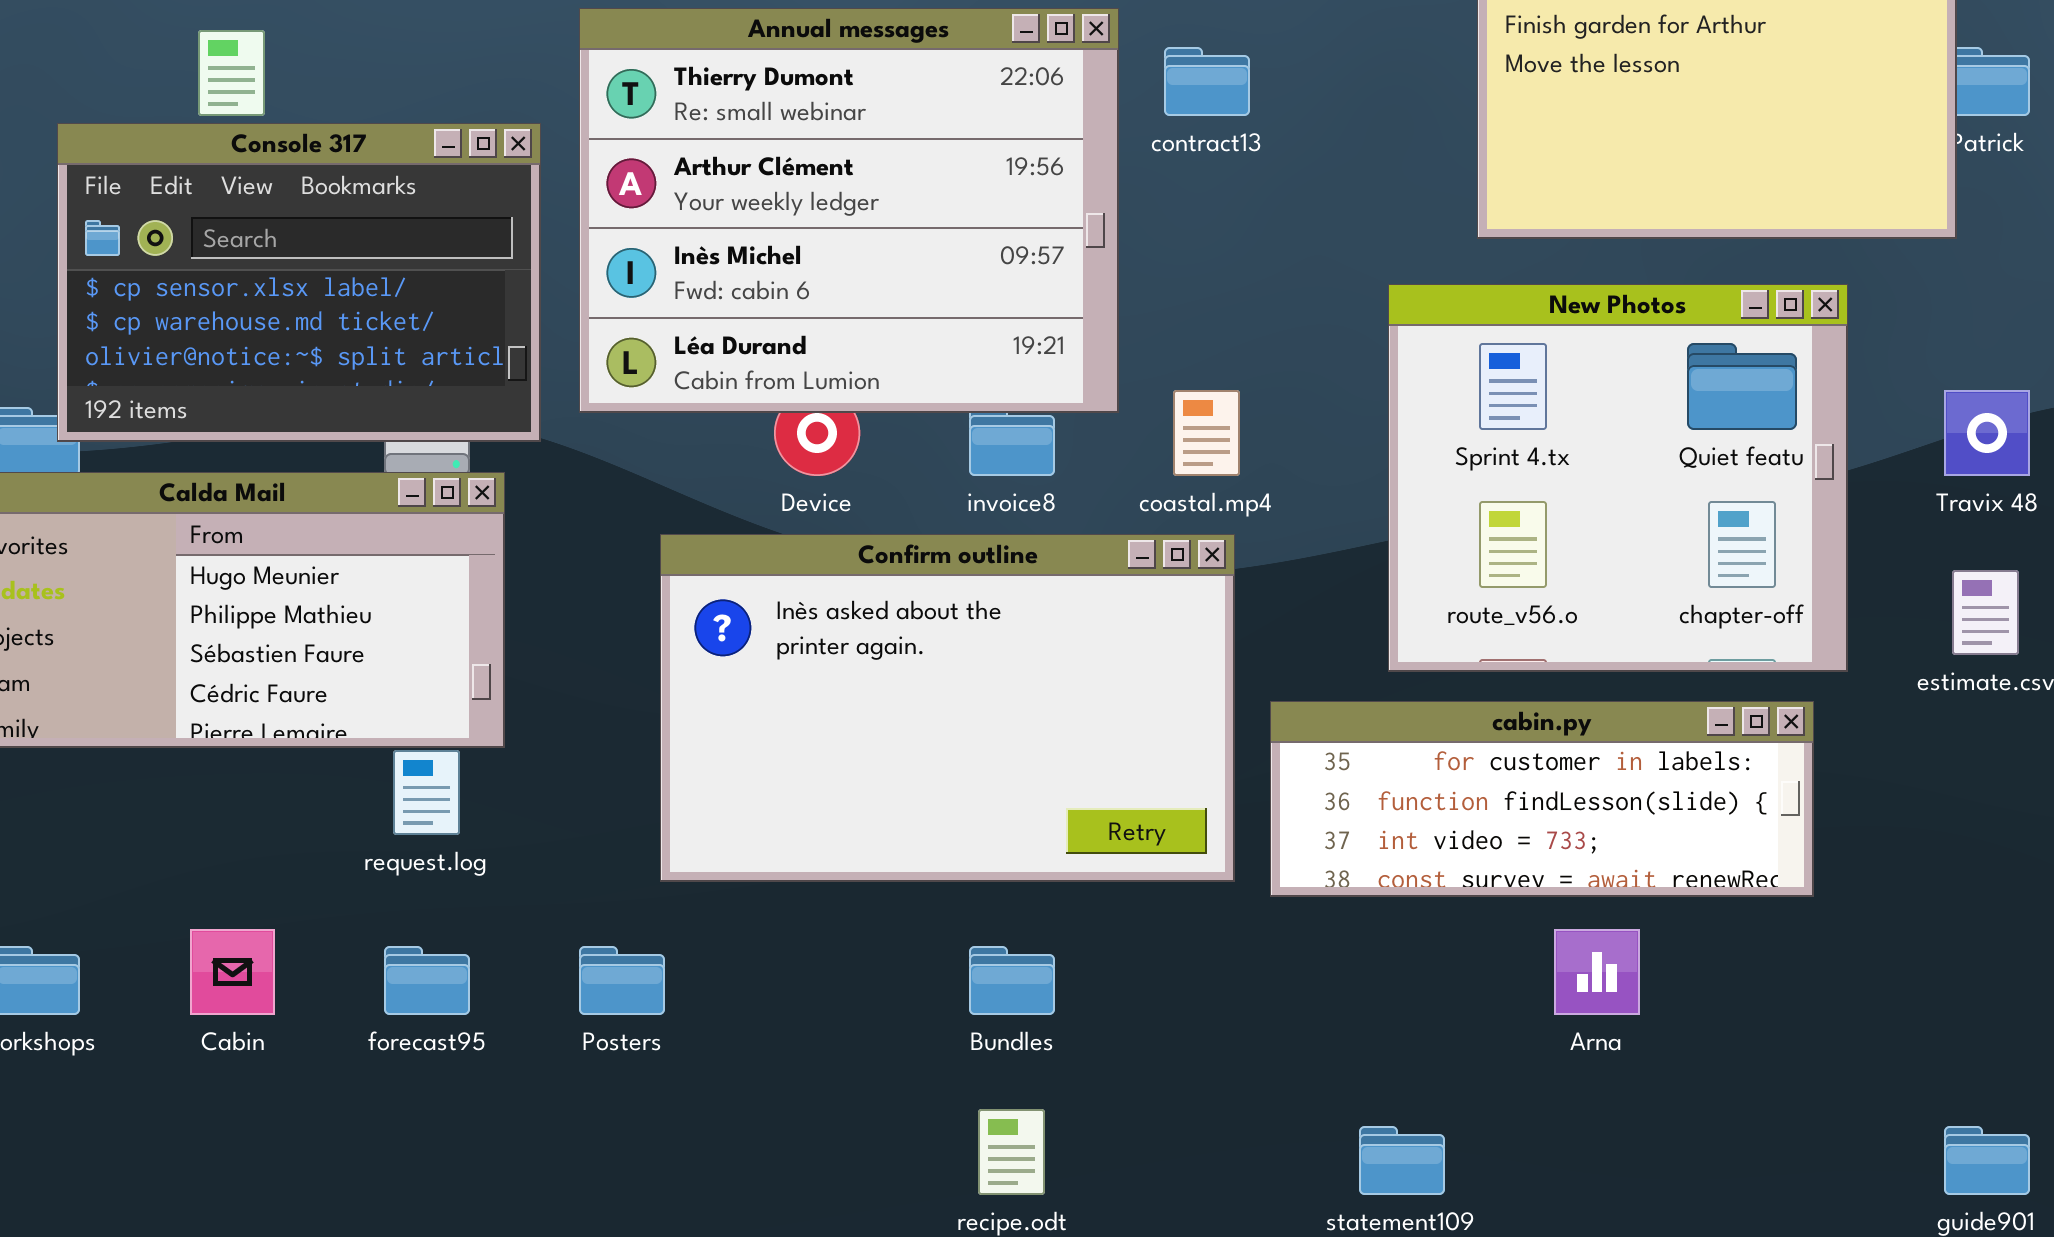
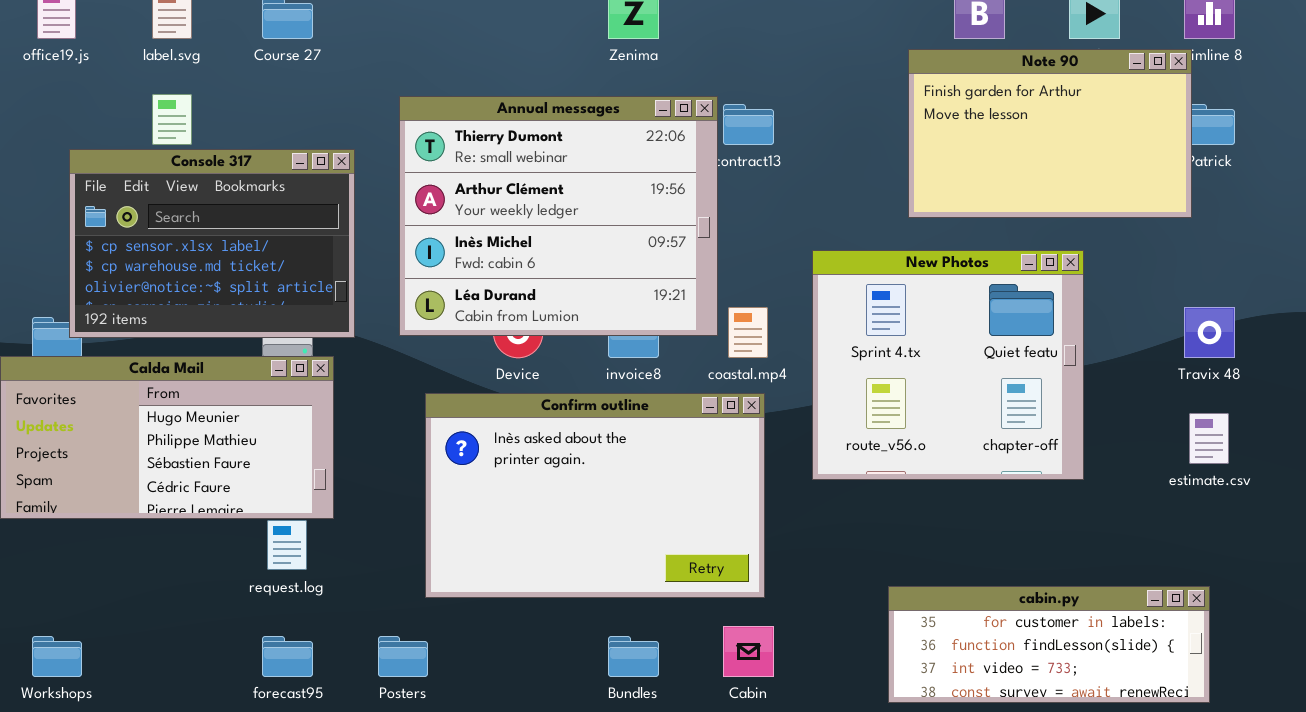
Annual messages: [579,8,1119,413] -> [399,96,718,336], moved
New Photos: [1388,284,1848,672] -> [812,250,1084,480], moved
cabin.py: [1270,701,1814,897] -> [888,586,1210,703], moved
Cabin: [190,929,275,1015] -> [723,626,774,677], moved

